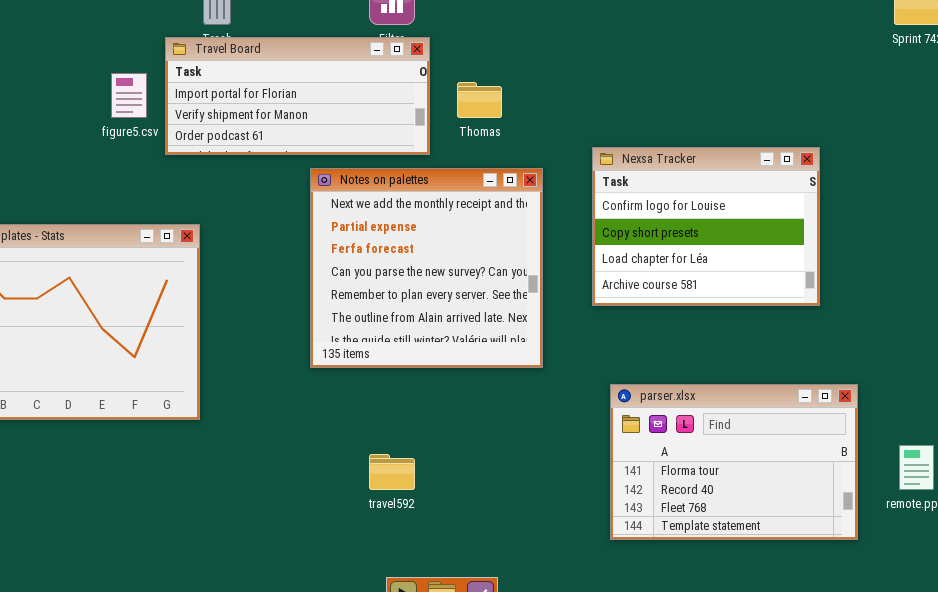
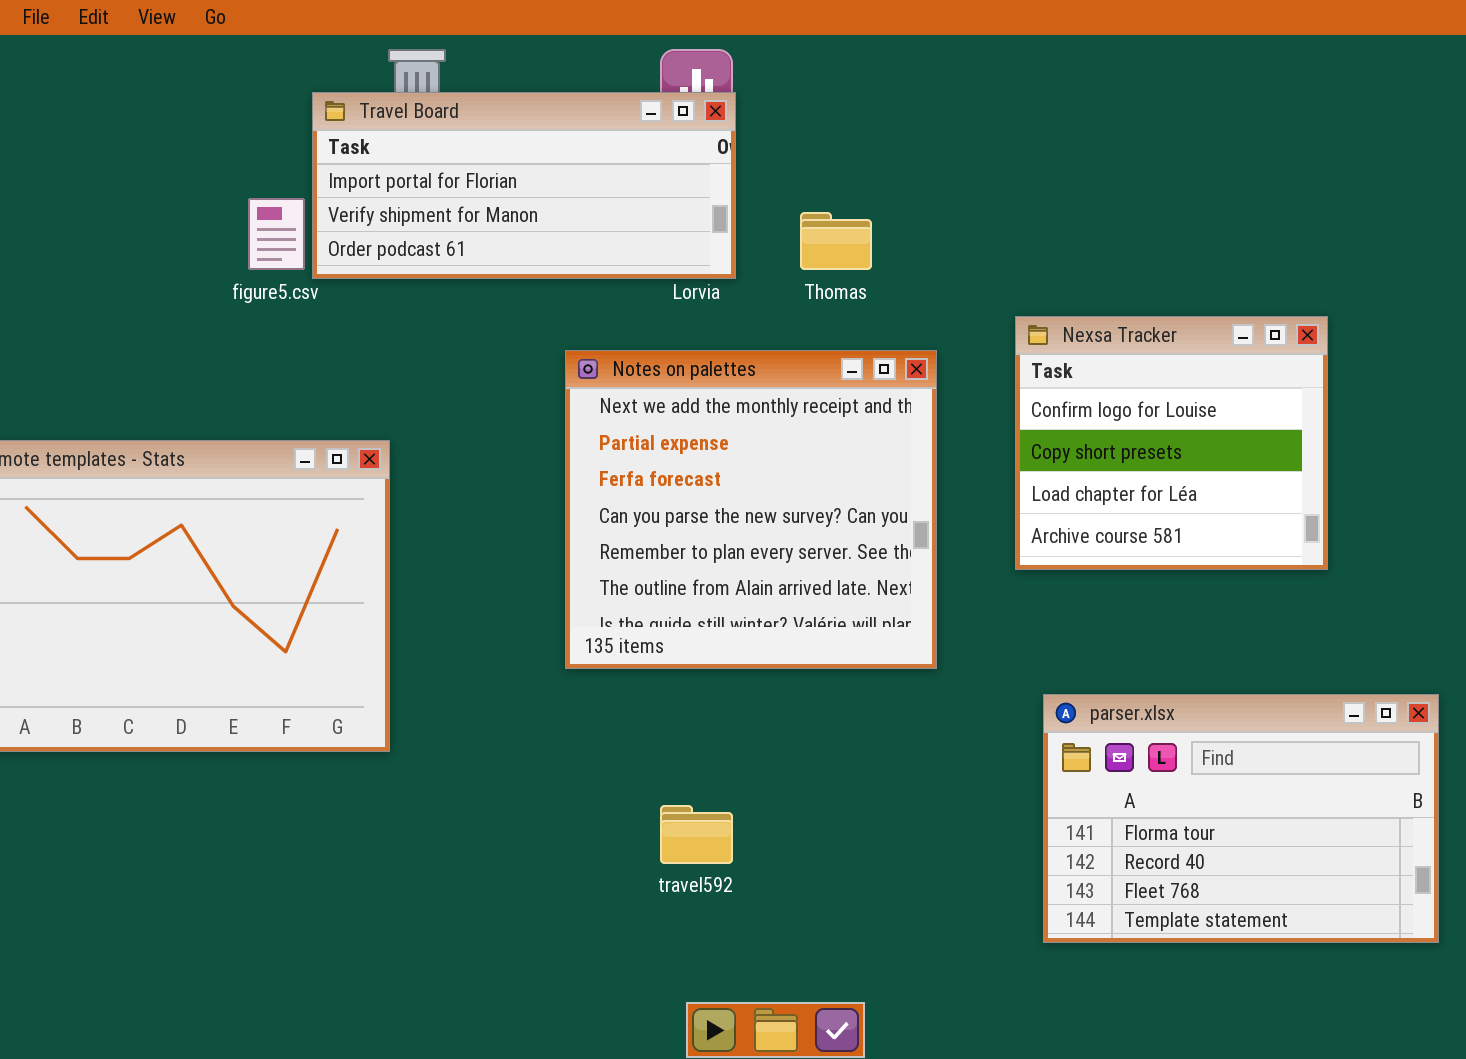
Travel Board: [165,37,430,155] -> [312,92,736,279], moved
Nexsa Tracker: [592,147,820,306] -> [1015,316,1328,570], resized

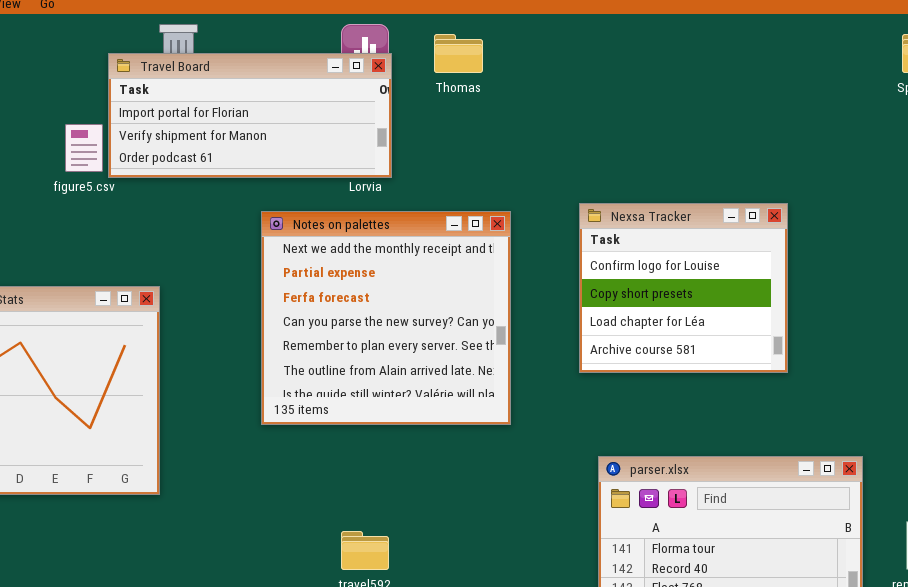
Thomas: [800,212,872,270] -> [434,34,483,73], moved
Notes on palettes: [565,350,937,669] -> [261,211,511,425], moved

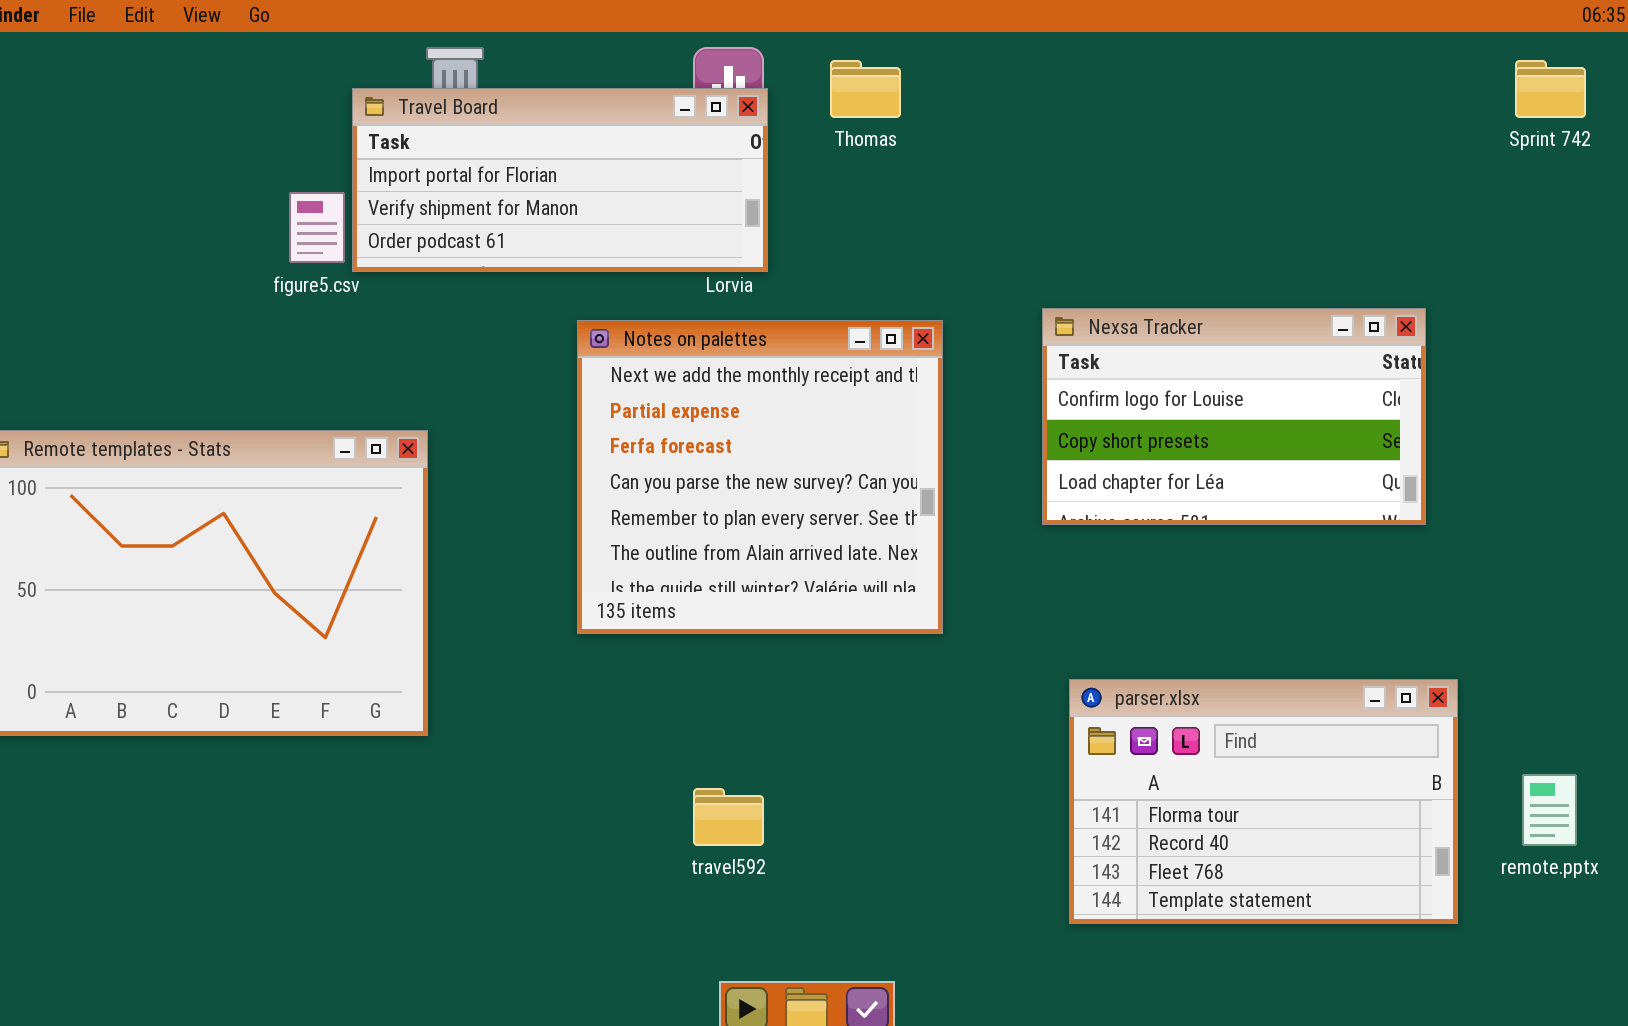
Nexsa Tracker: [579,203,788,373] -> [1042,308,1426,525], resized

